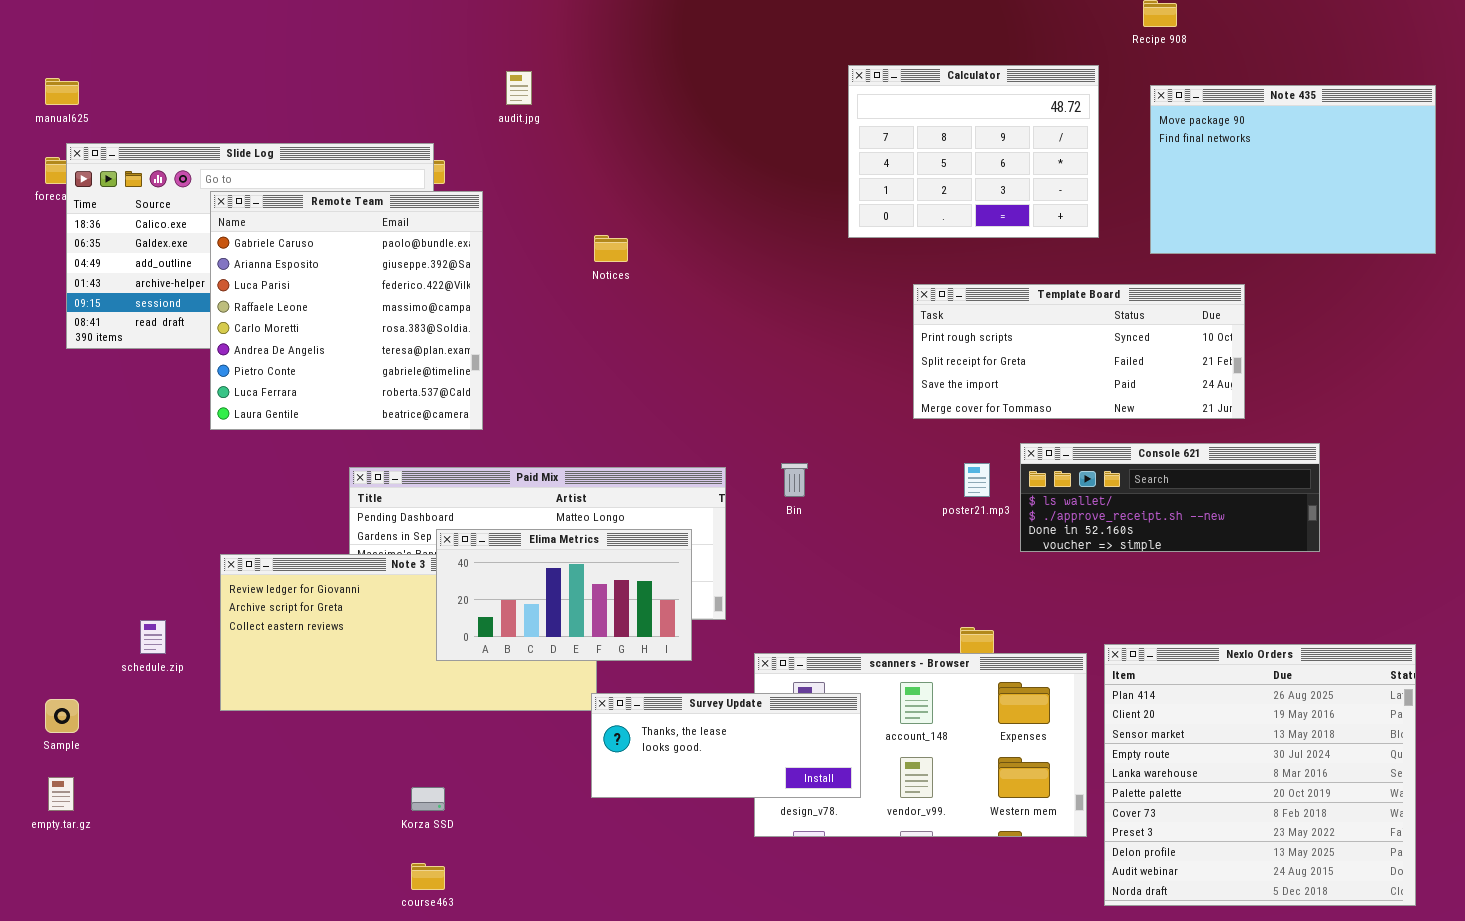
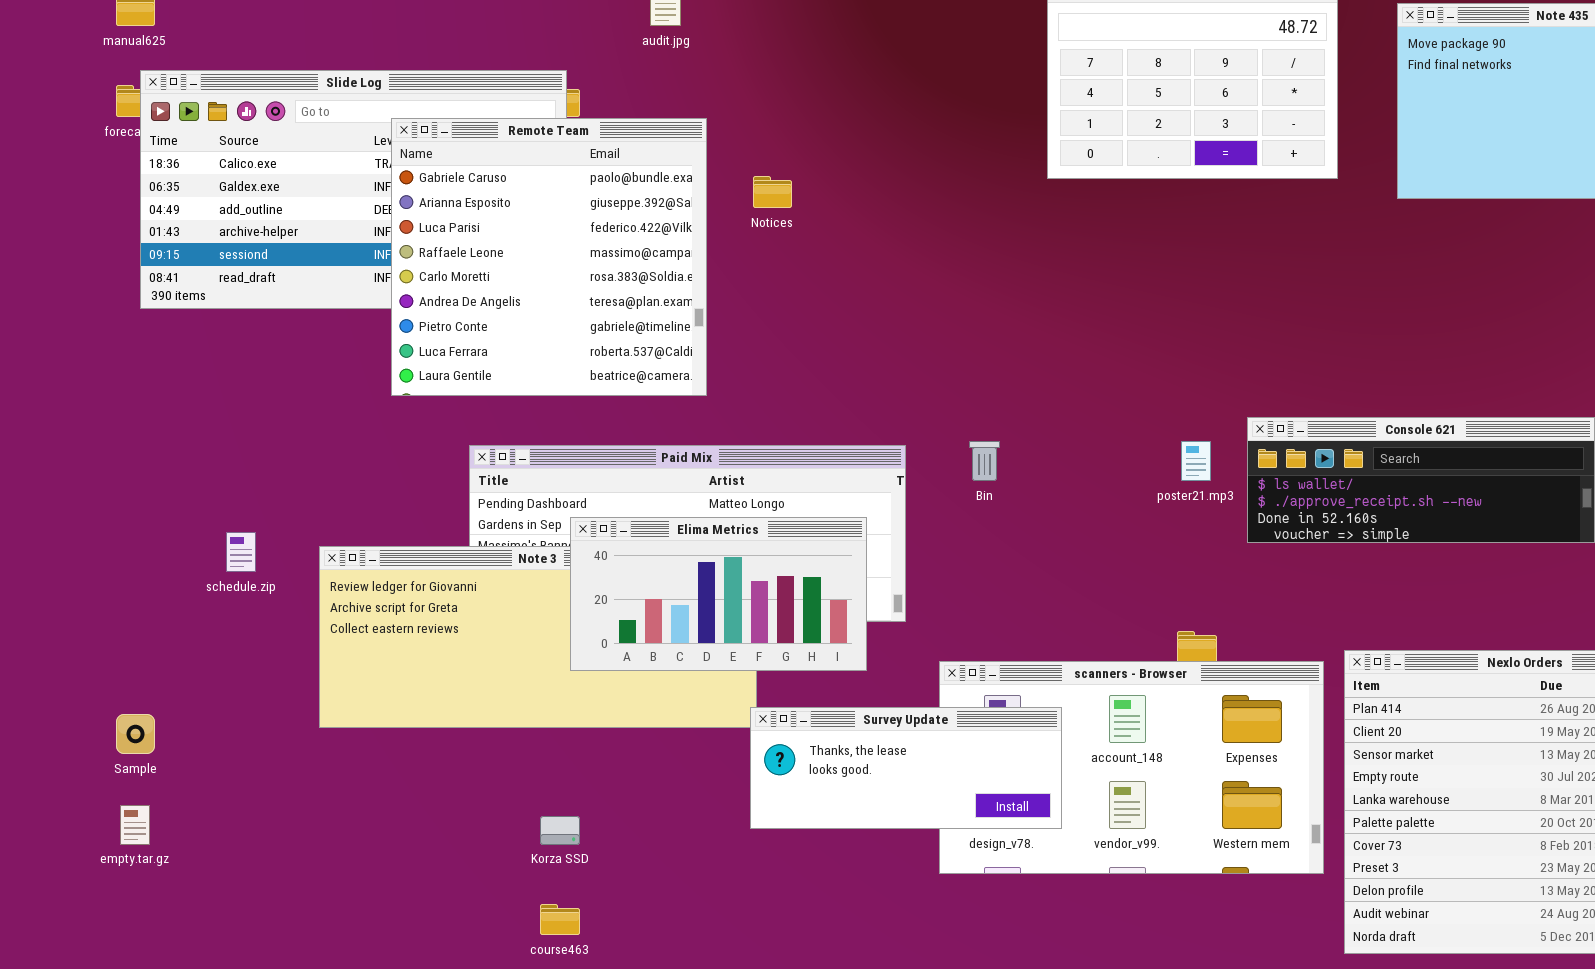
Remote Team: [210,191,483,430] -> [391,118,707,396], moved
Template Board: [913,284,1245,419] -> none, closed
schedule.zip: [140,620,166,654] -> [226,532,256,572], moved

